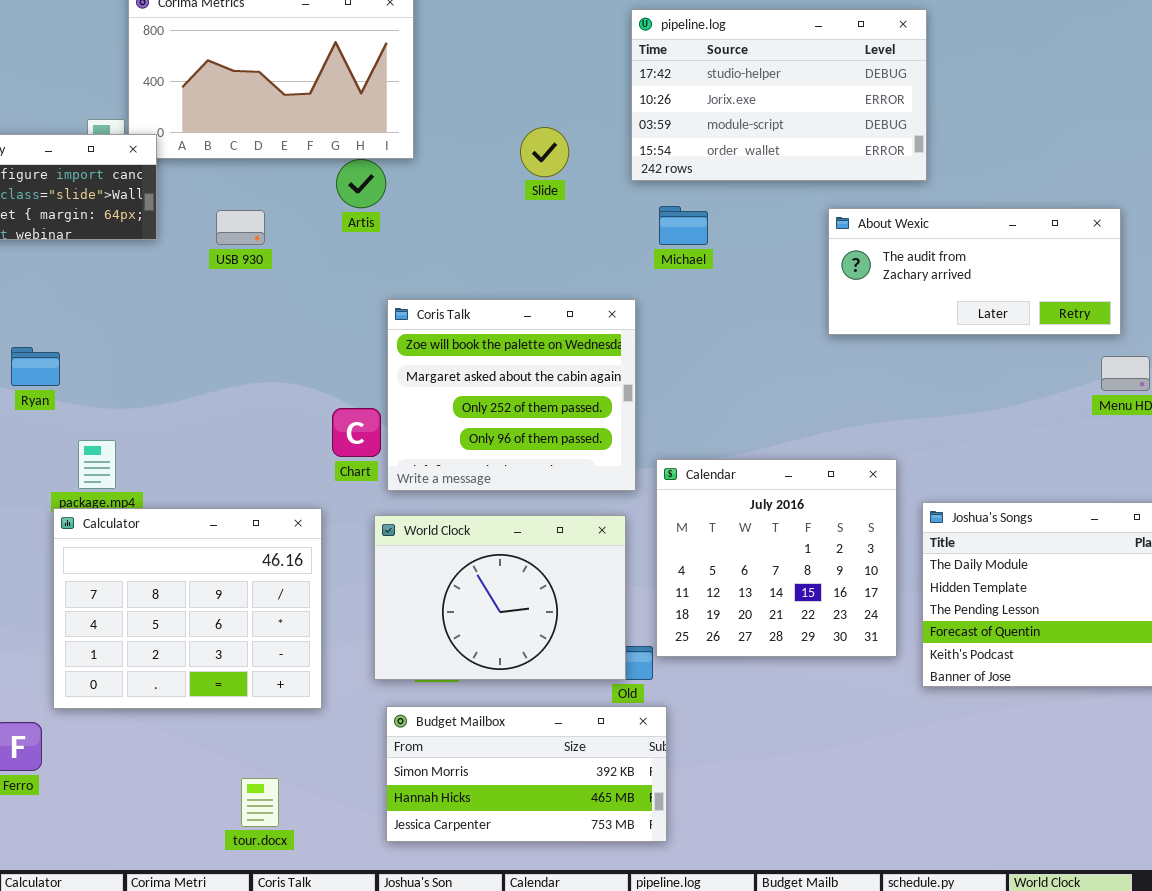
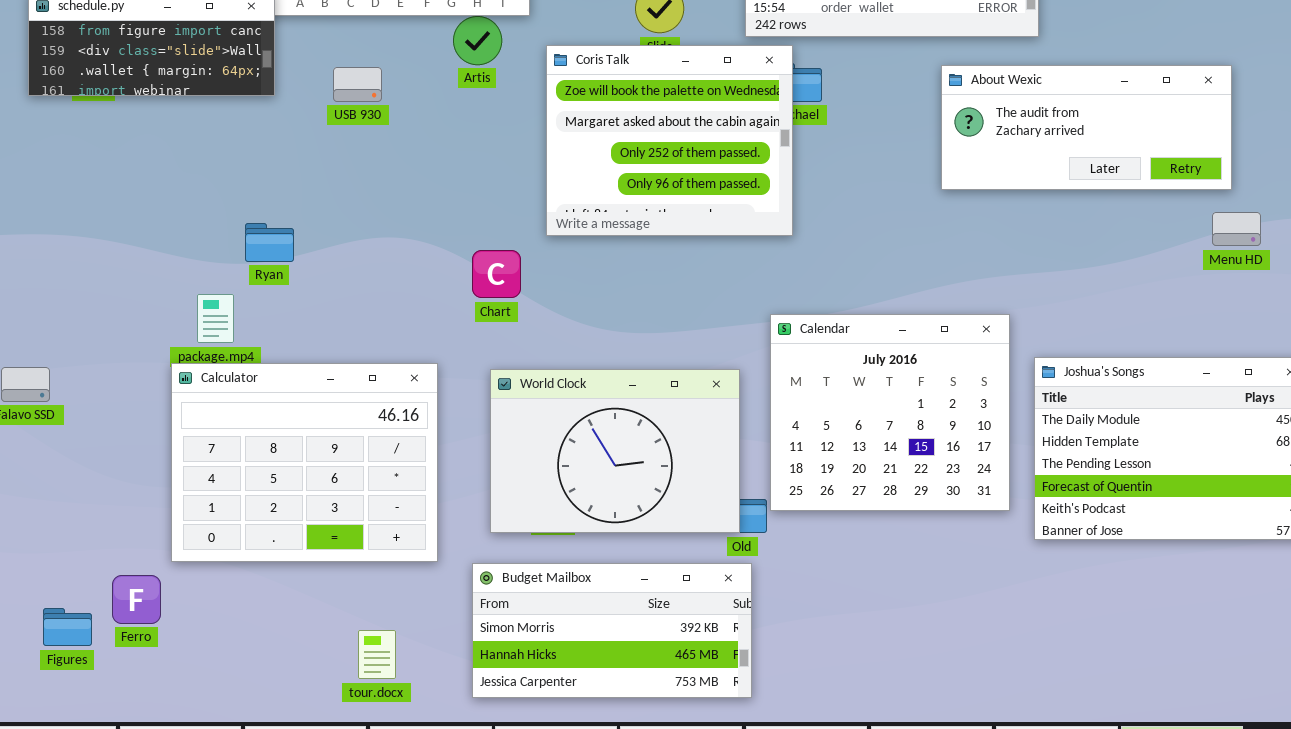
Coris Talk: [387,299,636,491] -> [546,45,793,236], moved
Ryan: [11,347,60,386] -> [245,223,294,262], moved
Chart: [332,408,381,457] -> [472,250,521,298], moved
Budget Mailbox: [386,706,667,842] -> [472,563,752,698], moved

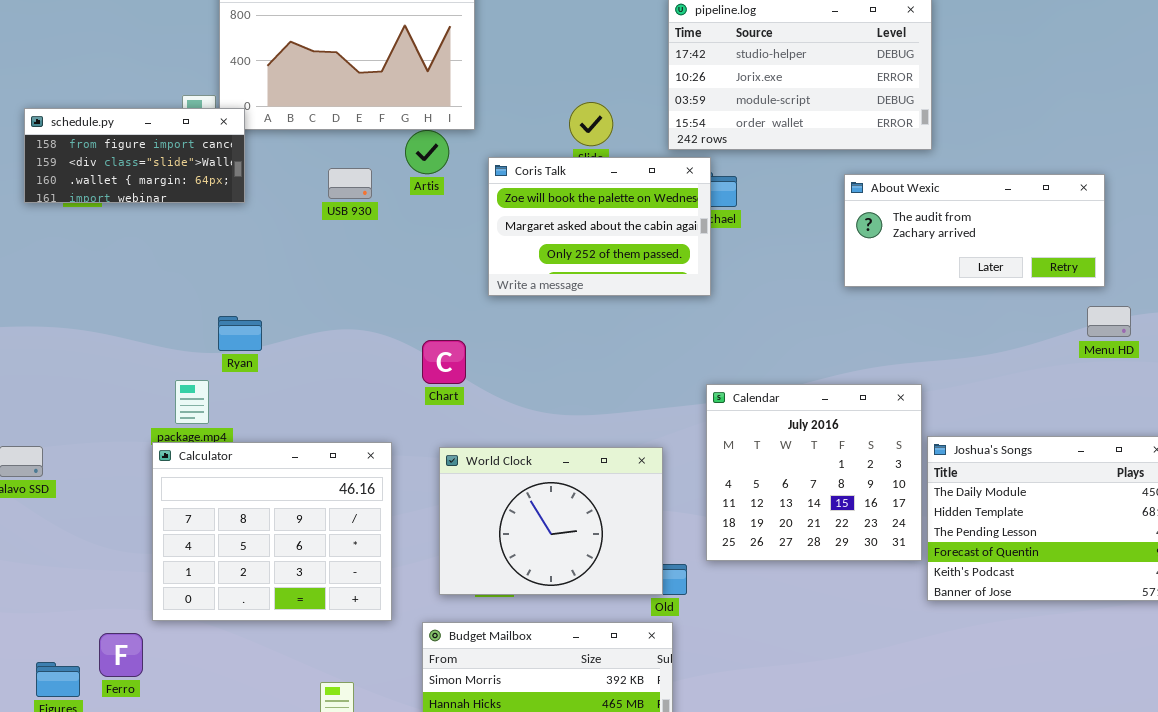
Coris Talk: [546,45,793,236] -> [488,157,711,296], resized
USB 930: [333,67,382,102] -> [328,168,372,199], moved
Calendar: [770,314,1010,511] -> [706,384,922,561], moved

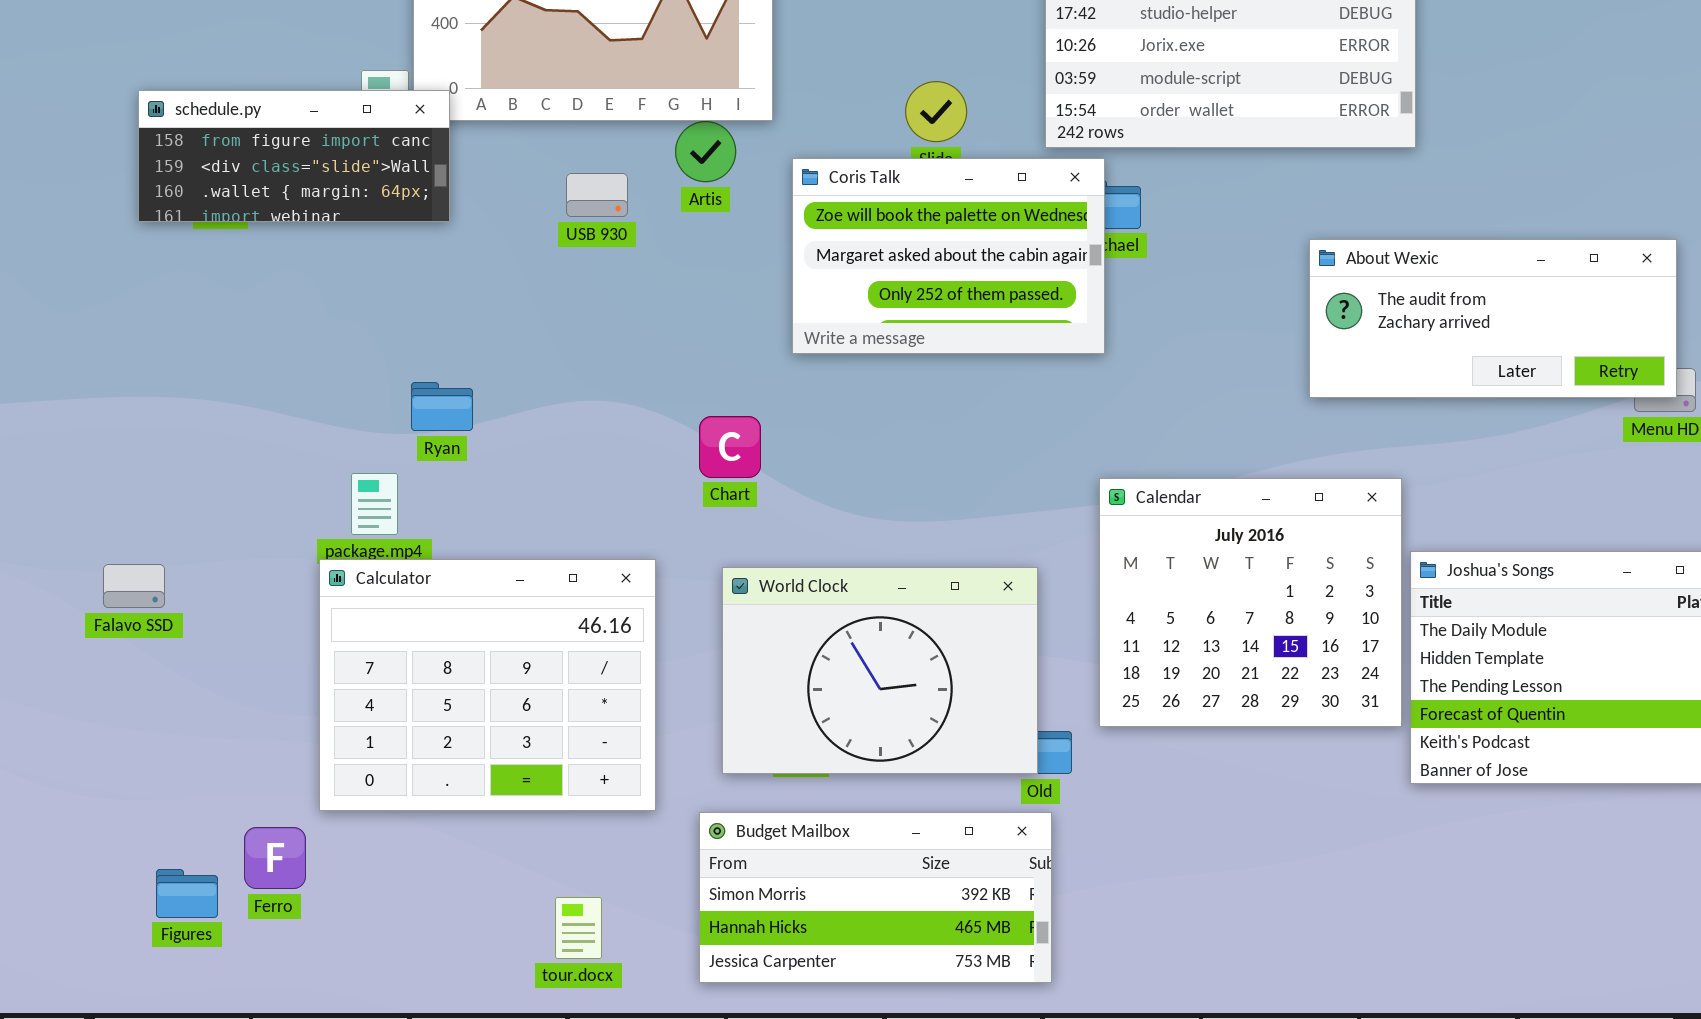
About Wexic: [844,174,1105,287] -> [1309,239,1677,398], moved

